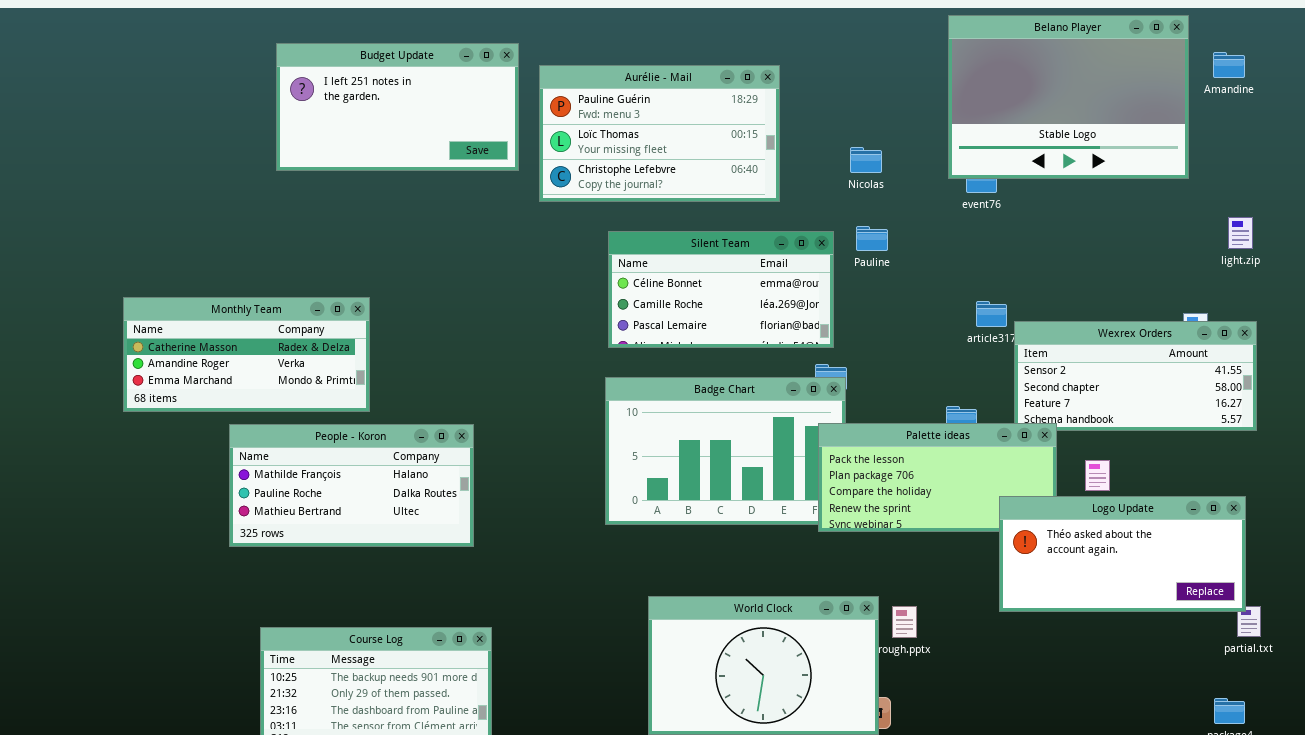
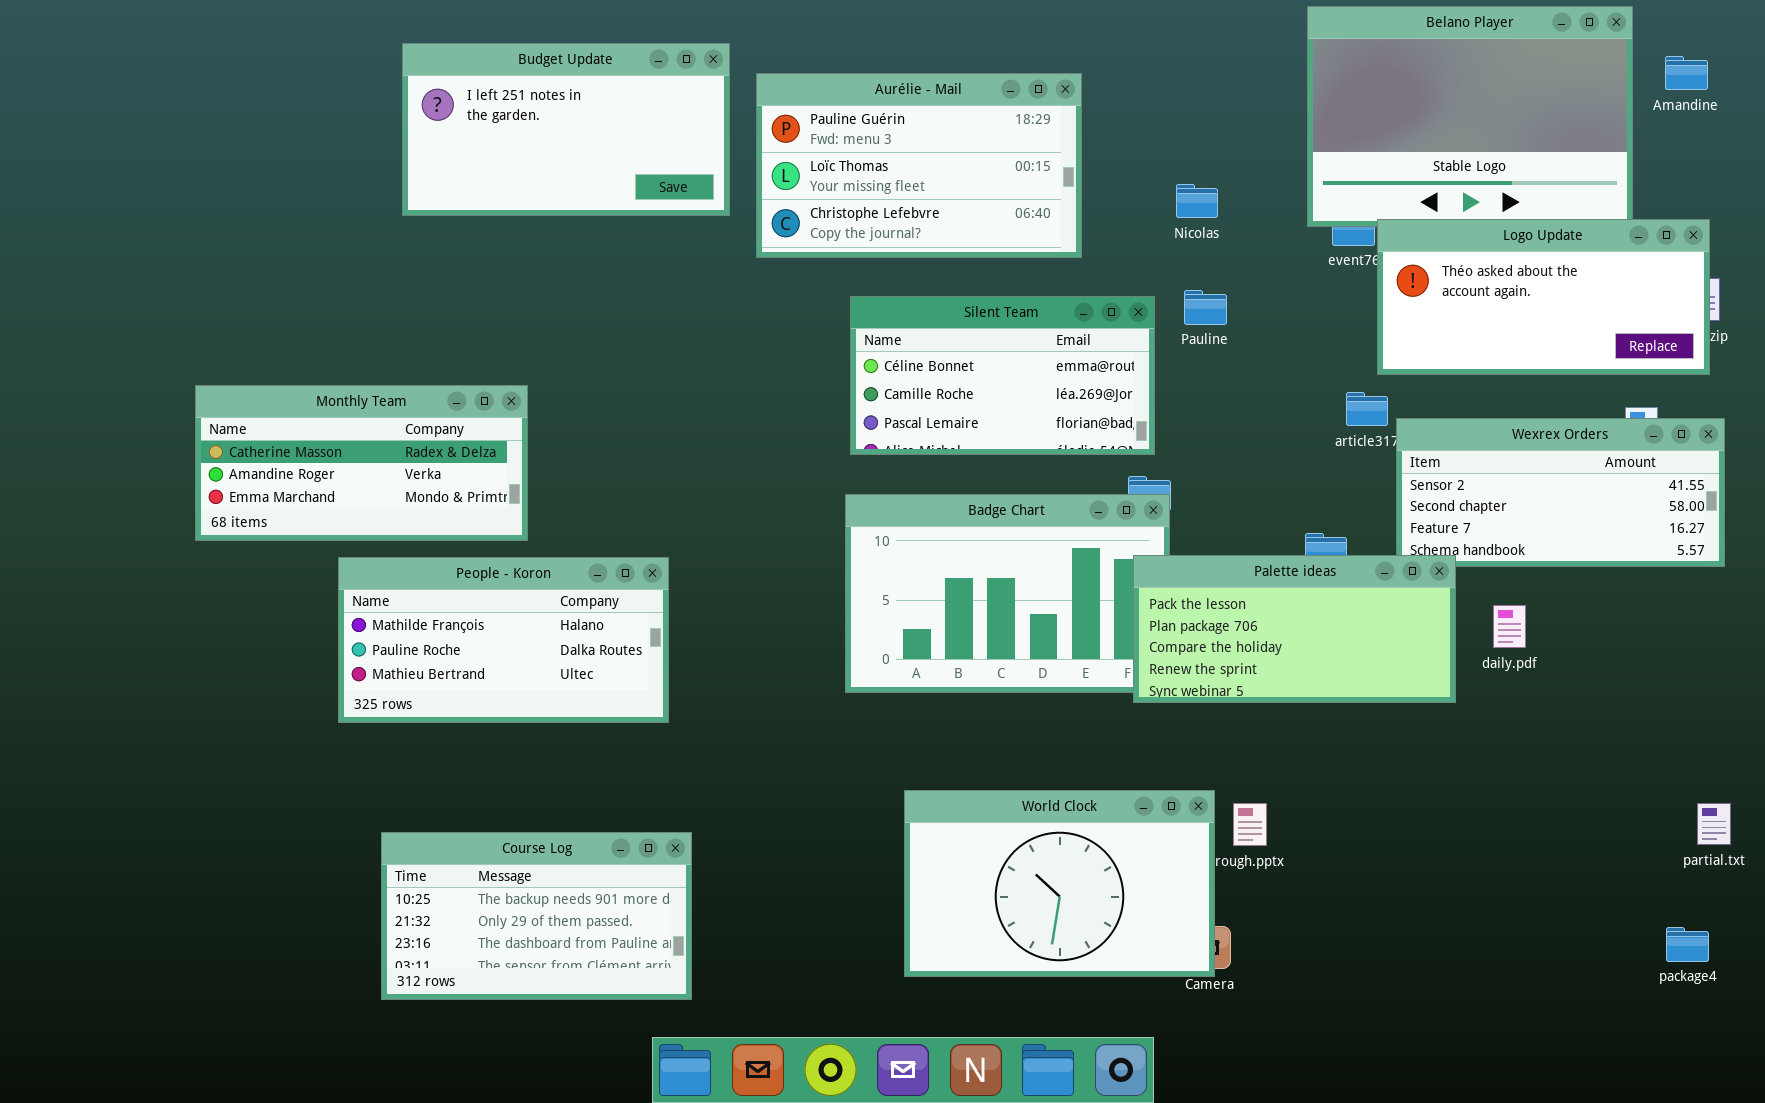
Logo Update: [999,496,1246,612] -> [1377,219,1710,375], moved

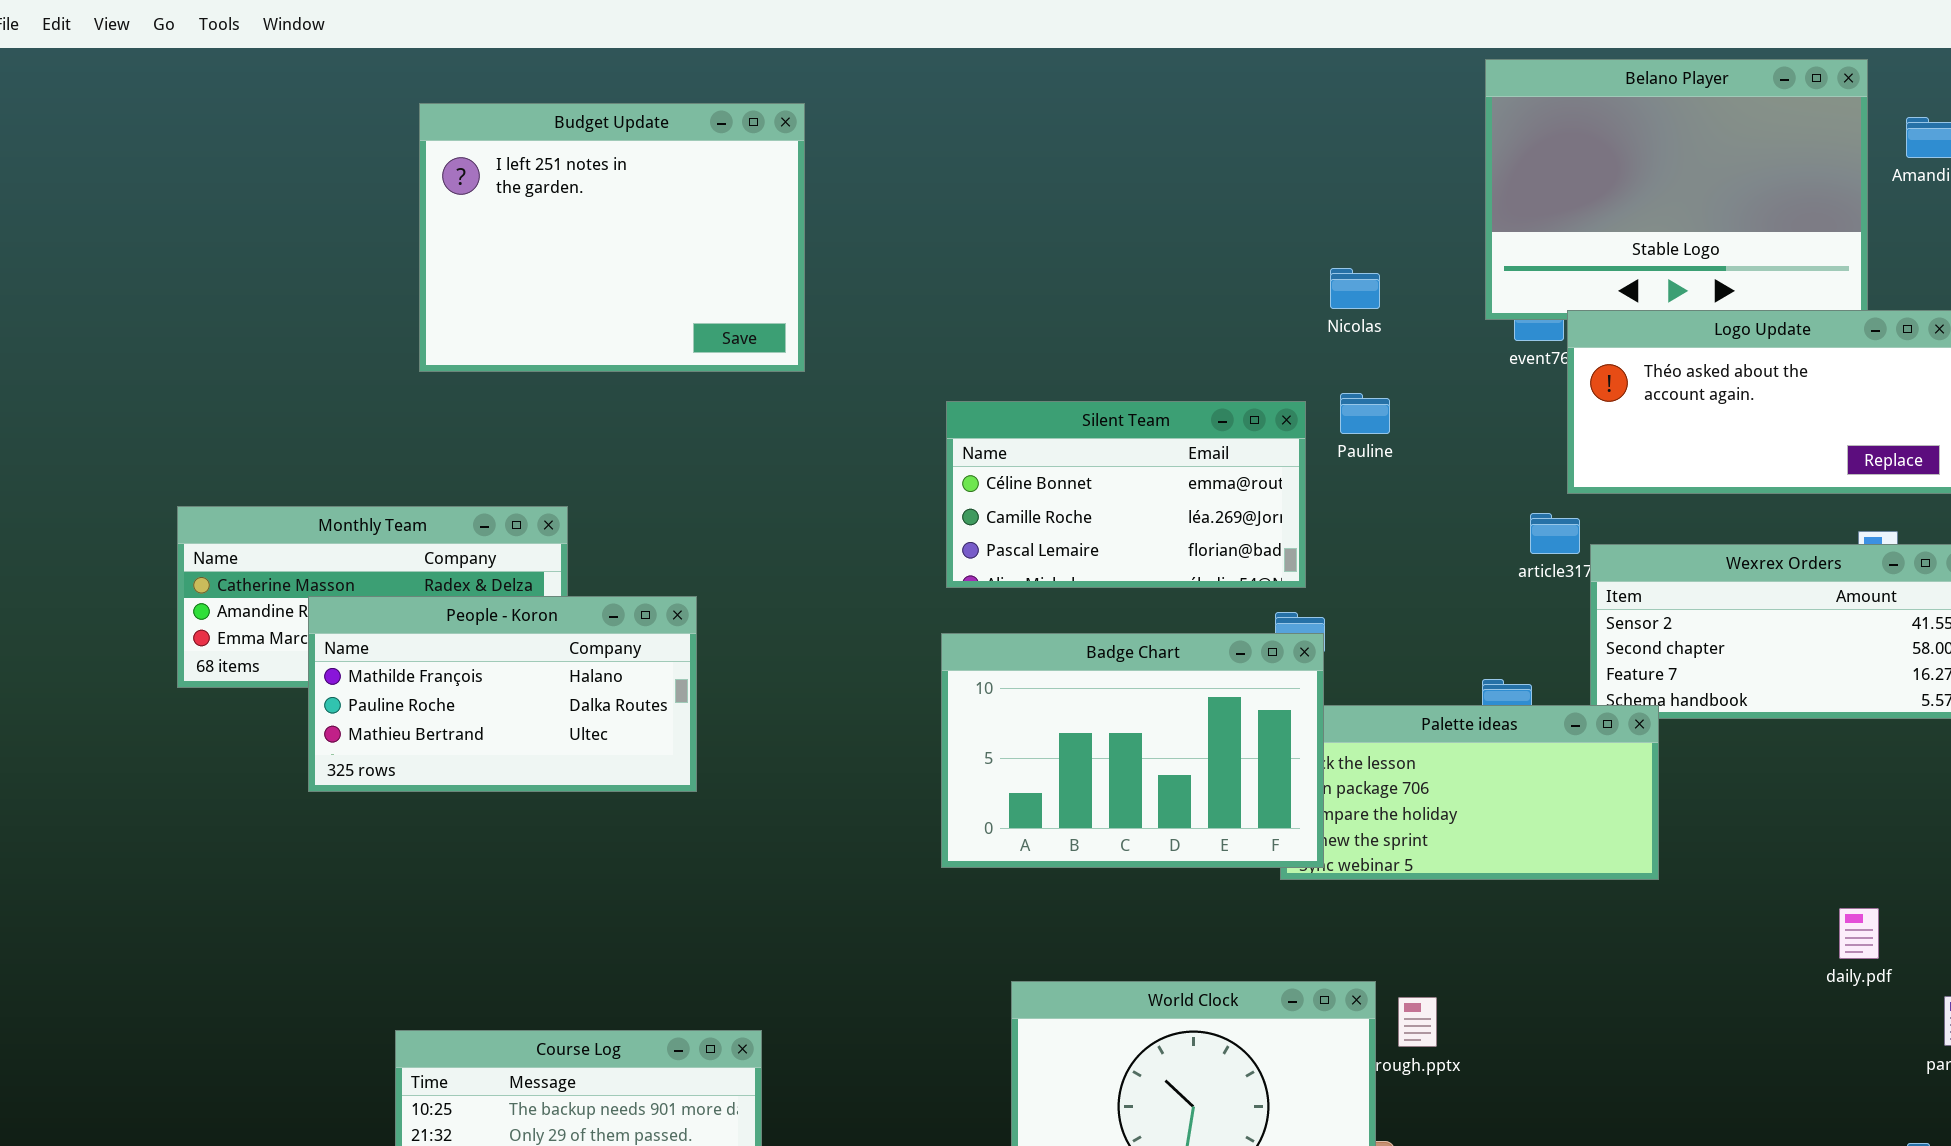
Budget Update: [402,43,730,216] -> [419,103,805,372], resized
Aurélie - Mail: [756,73,1082,258] -> none, closed
Badge Chart: [845,494,1170,693] -> [941,633,1324,868], raised
People - Koron: [338,557,669,723] -> [308,596,697,792], moved
daily.pdf: [1493,605,1526,648] -> [1839,908,1879,959], moved

